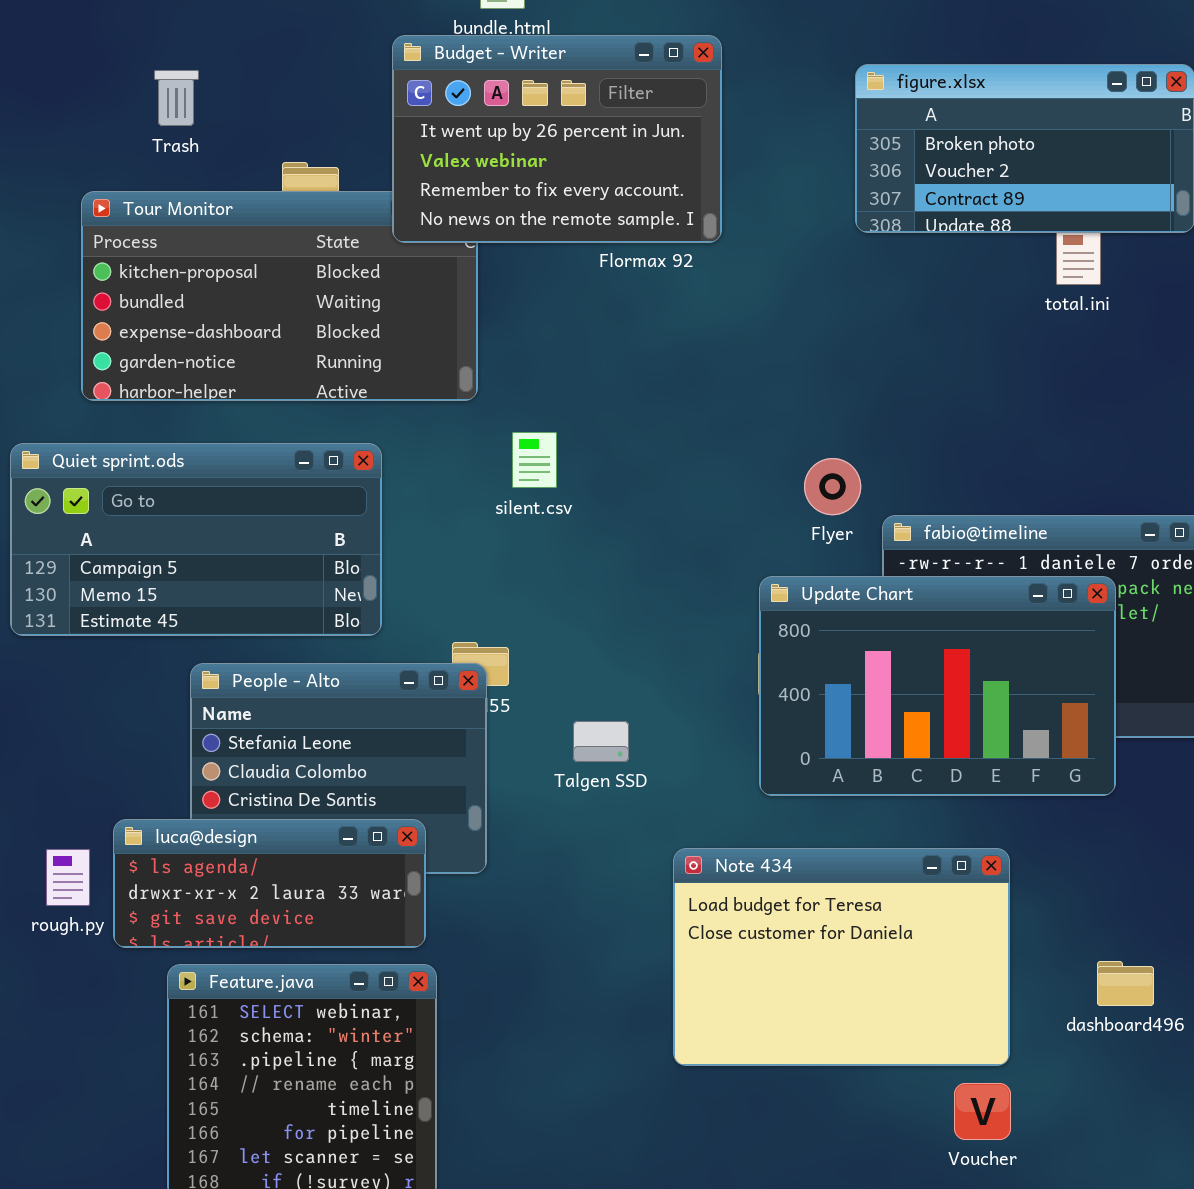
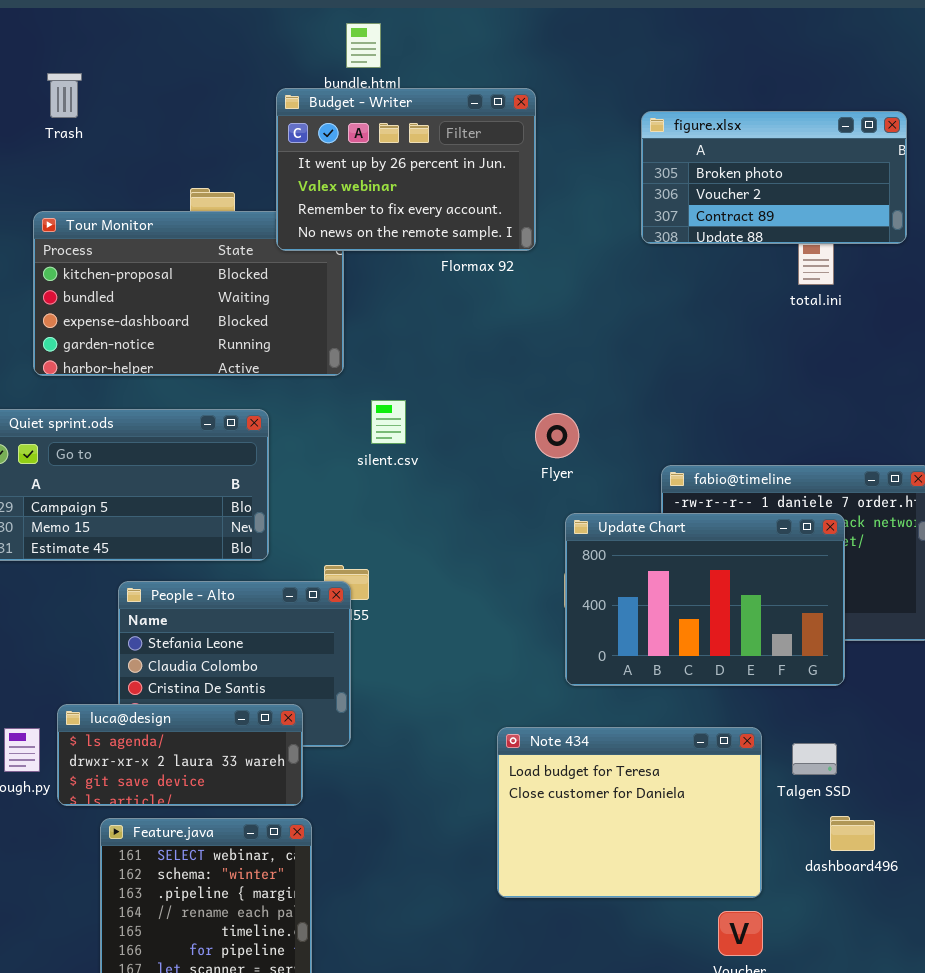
Trash: [154,70,199,126] -> [47,73,82,118], moved
Flyer: [804,458,861,515] -> [535,413,579,458], moved
Talgen SSD: [573,721,629,762] -> [792,743,837,775], moved

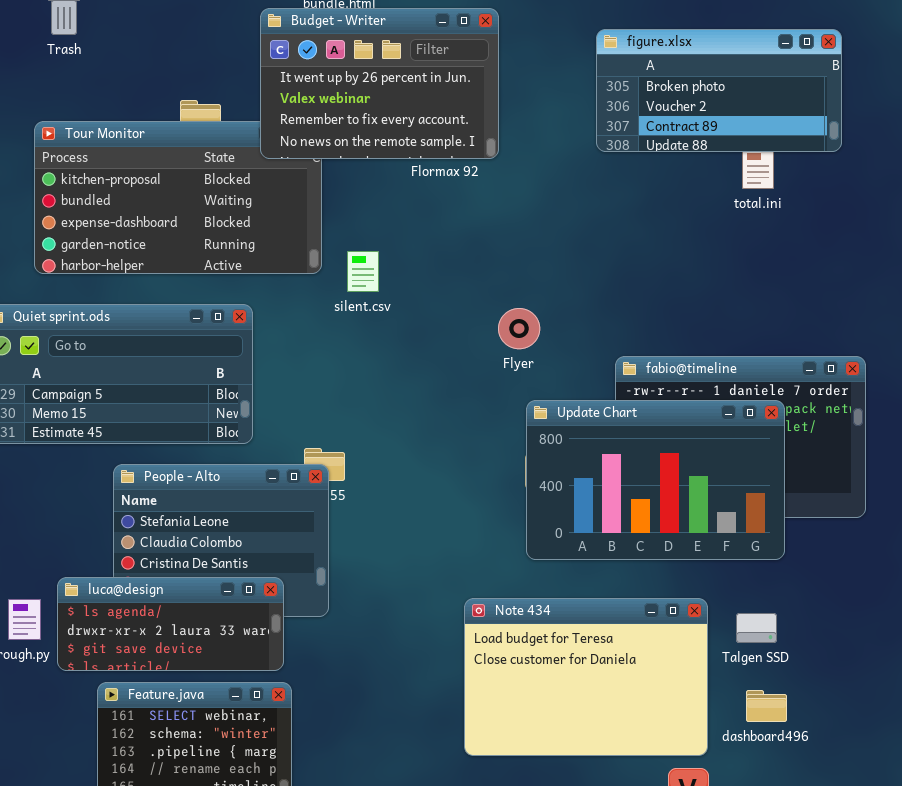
silent.csv: [371,400,406,444] -> [347,251,379,292], moved
dashboard496: [830,816,875,851] -> [746,690,787,722], moved

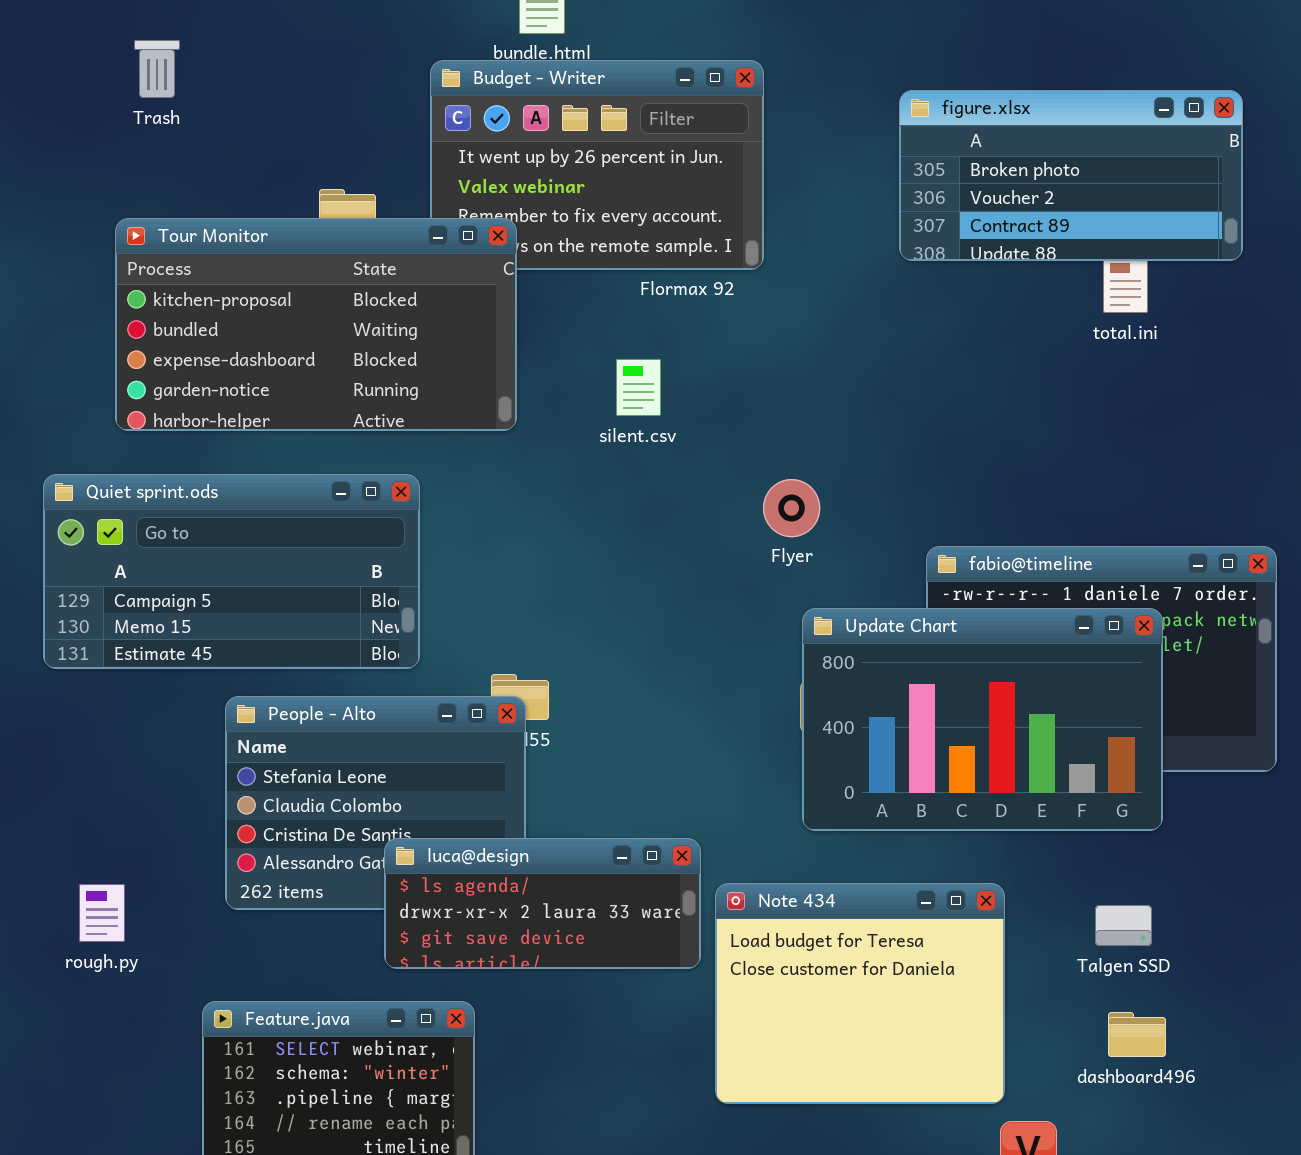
Tour Monitor: [34,121,322,274] -> [115,218,517,431], raised
silent.csv: [347,251,379,292] -> [616,359,661,416], moved
luca@design: [57,577,284,671] -> [384,838,701,969], moved
Note 434: [464,598,708,756] -> [715,883,1005,1104], resized

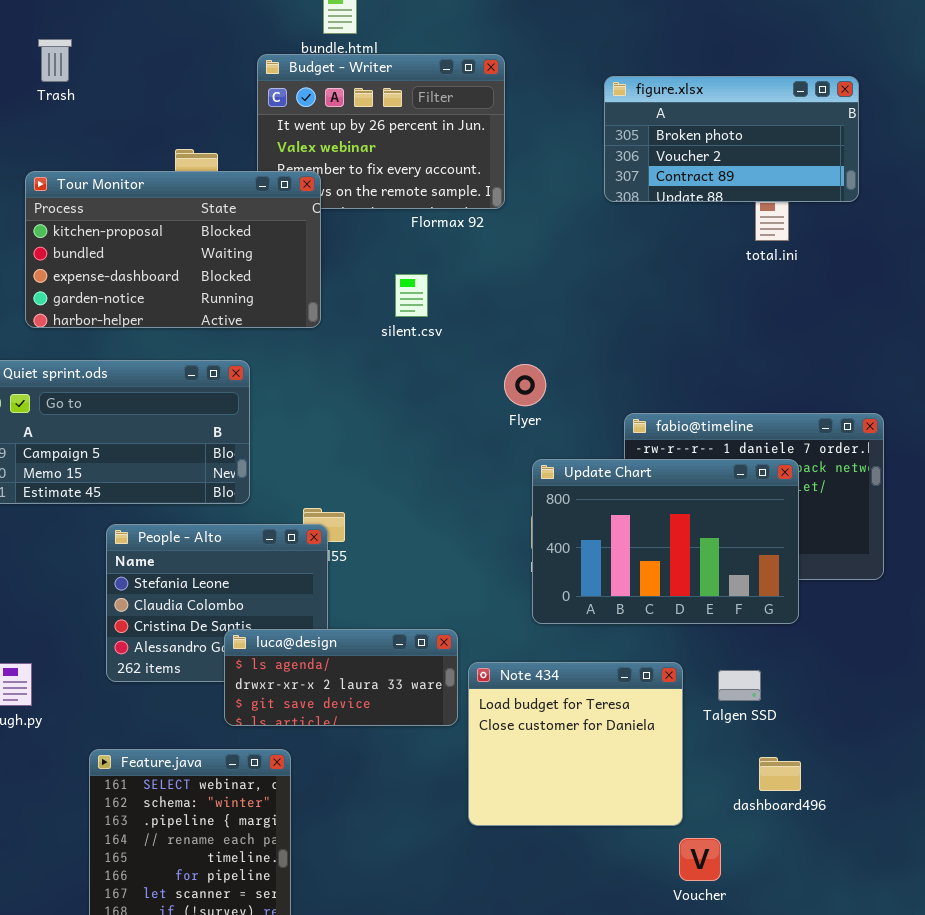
Talgen SSD: [1095,905,1152,946] -> [718,670,761,701], moved

